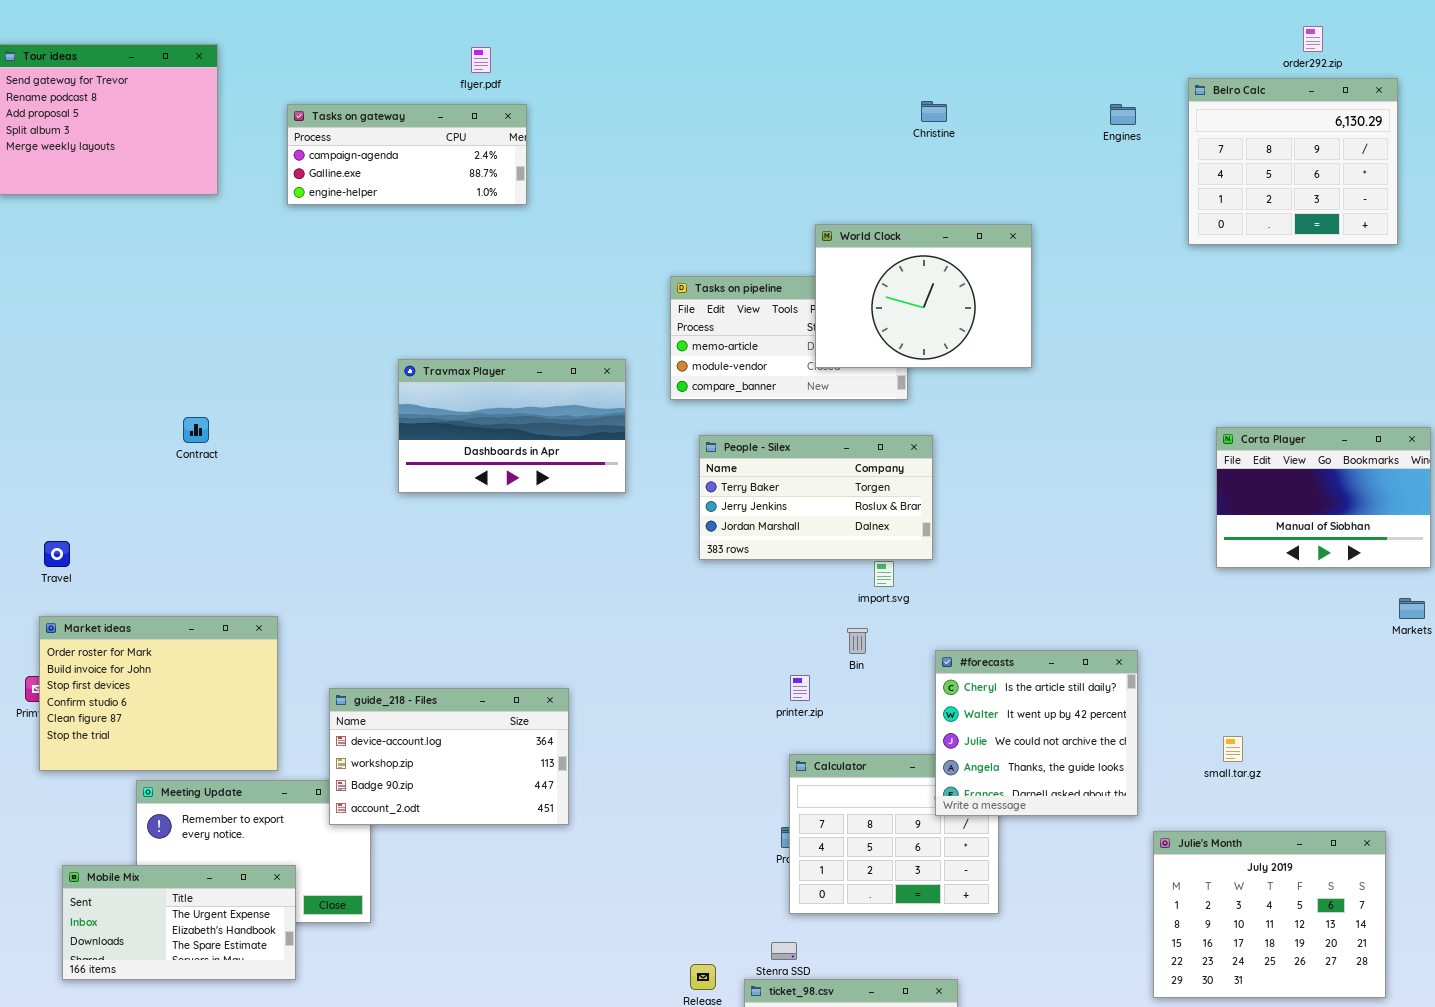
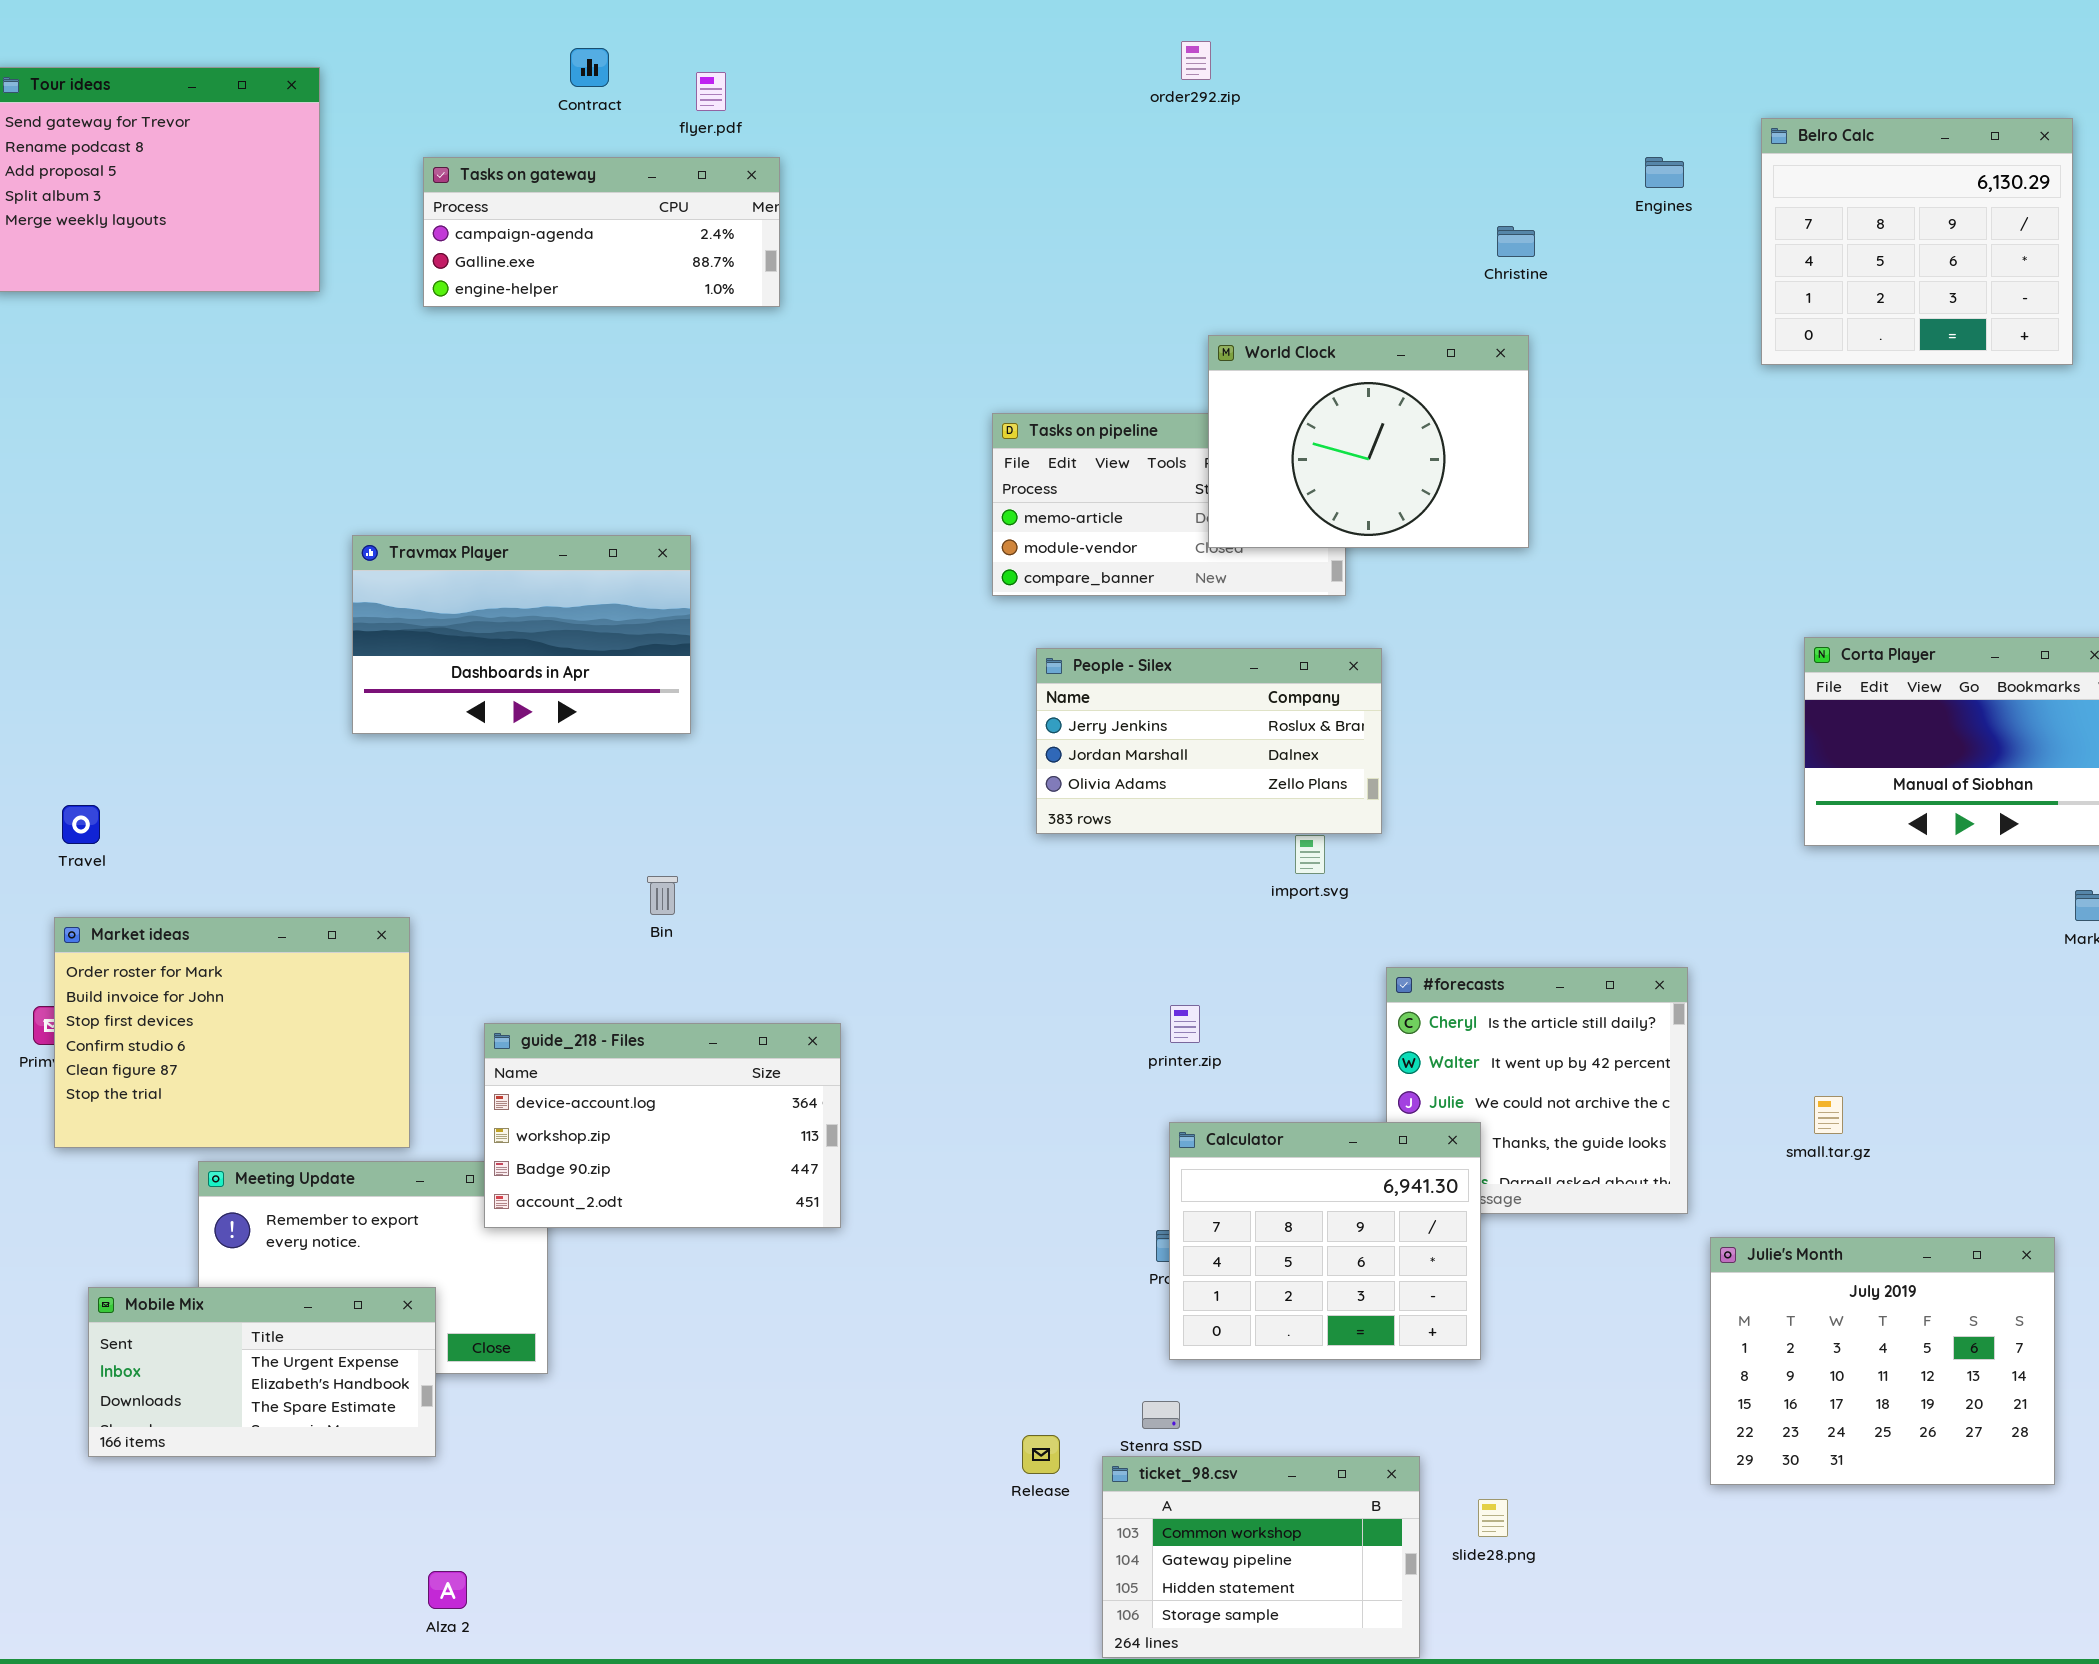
order292.zip: [1303,26,1323,52] -> [1181,41,1211,80], moved
Christine: [921,101,947,122] -> [1497,226,1535,257], moved
Travmax Player: [398,359,626,493] -> [352,535,691,734], moved
Contract: [183,417,209,443] -> [570,48,609,87], moved
People - Silex: [699,435,933,560] -> [1036,648,1382,834], scrolled down 1 row
Bin: [847,628,868,654] -> [647,876,678,915], moved
Calculator: [789,754,999,914] -> [1169,1122,1481,1360], raised

